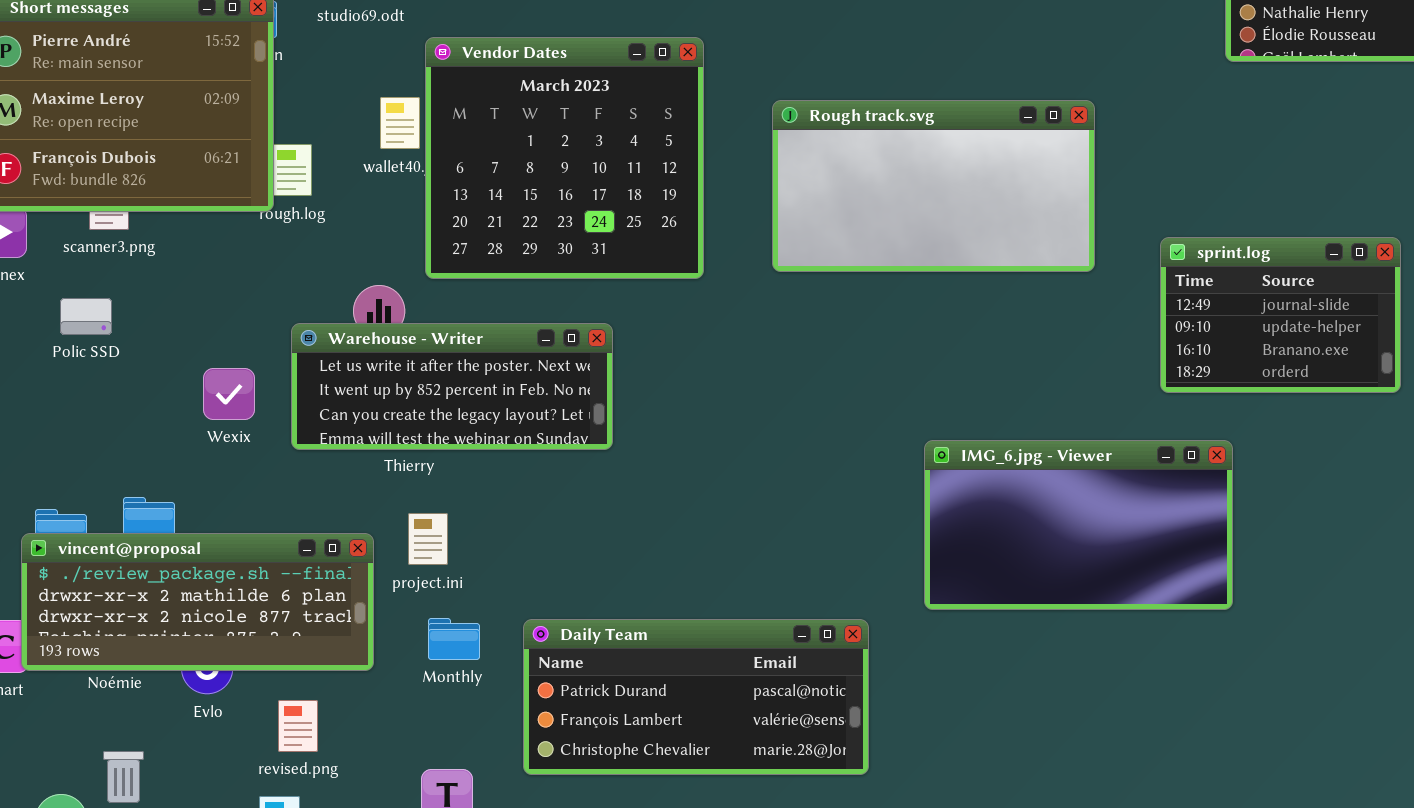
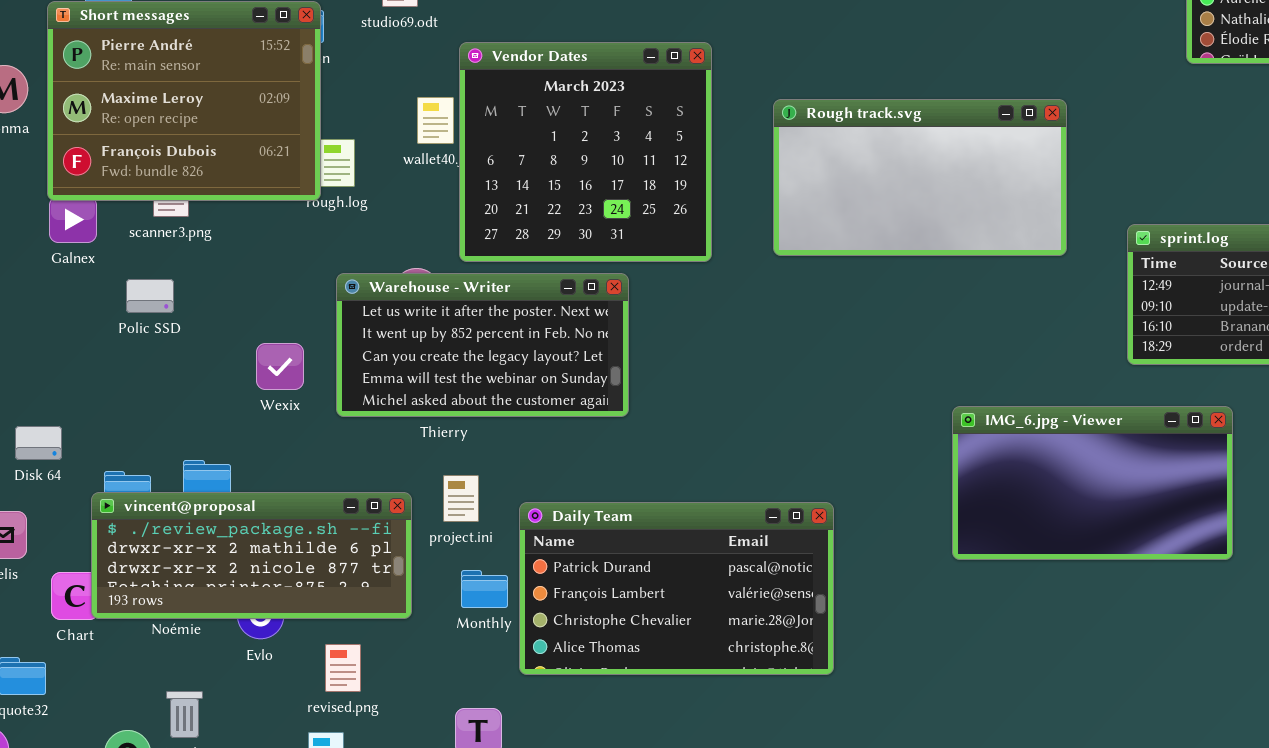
Warehouse - Writer: [291,323,613,450] -> [336,273,629,417], resized
IMG_6.jpg - Viewer: [924,440,1233,610] -> [952,406,1233,560], moved
Daily Team: [523,619,869,775] -> [519,502,834,675], moved, resized

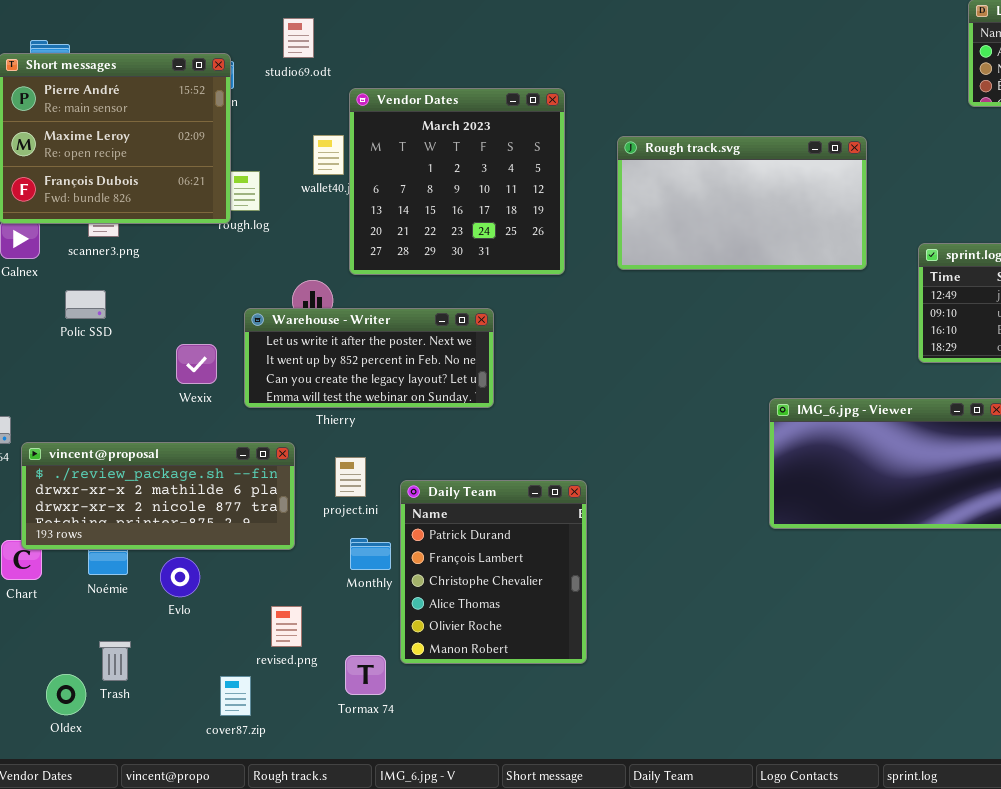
Warehouse - Writer: [336,273,629,417] -> [244,308,494,408], resized
vincent@proposal: [91,492,412,619] -> [21,442,295,550], moved
Daily Team: [519,502,834,675] -> [400,480,587,664], resized
revised.png: [325,644,361,692] -> [271,606,302,647], moved

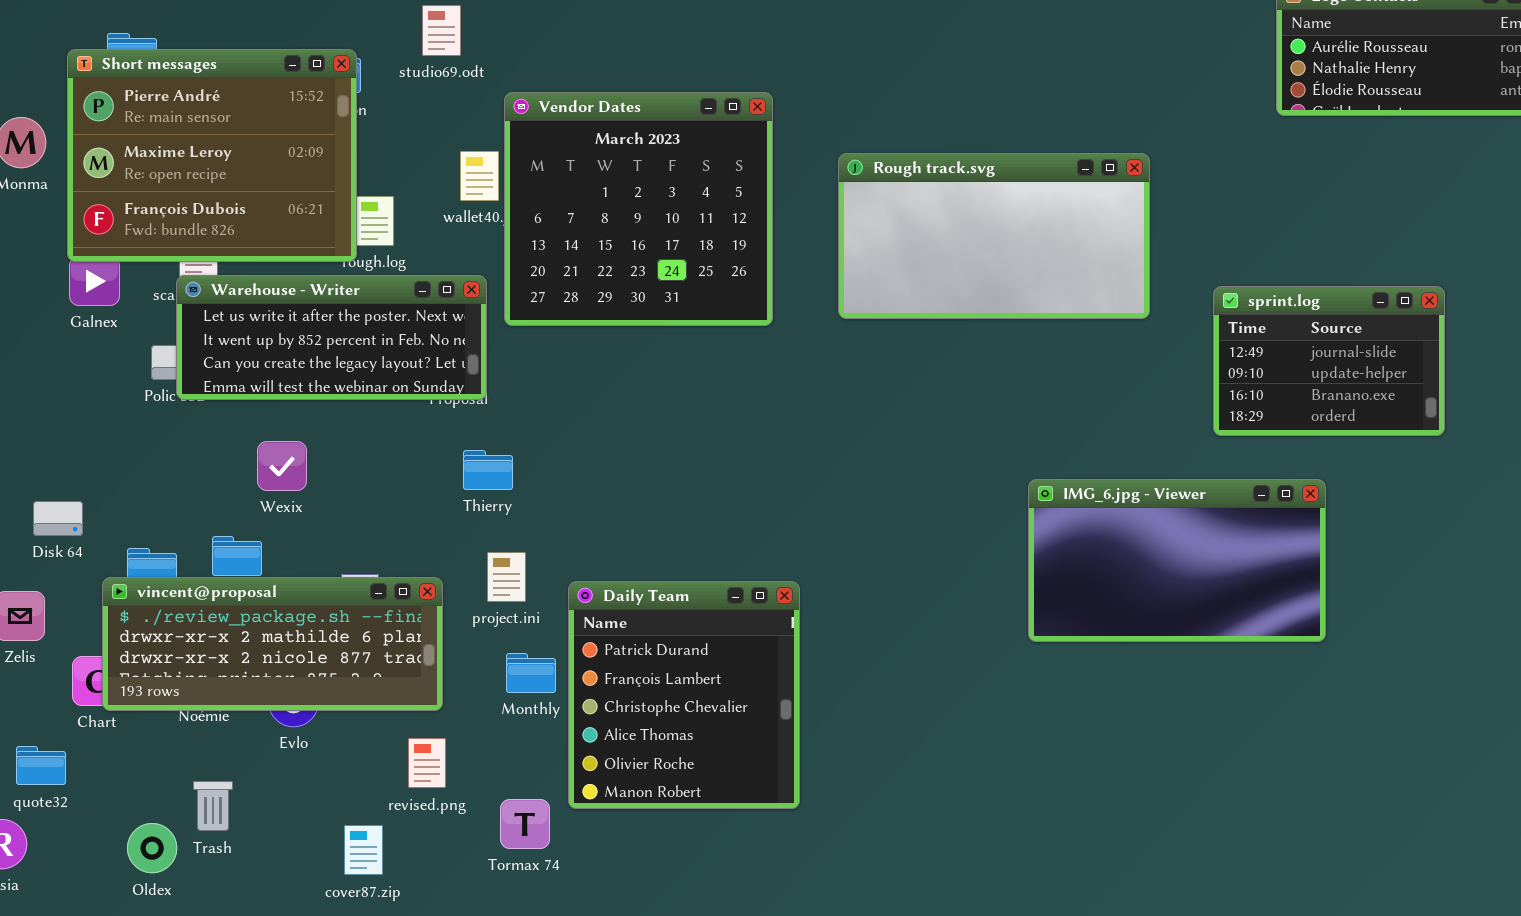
Warehouse - Writer: [244,308,494,408] -> [176,275,487,400], moved
Wexix: [176,344,217,384] -> [257,441,307,491], moved
vincent@proposal: [21,442,295,550] -> [102,577,443,711], moved

